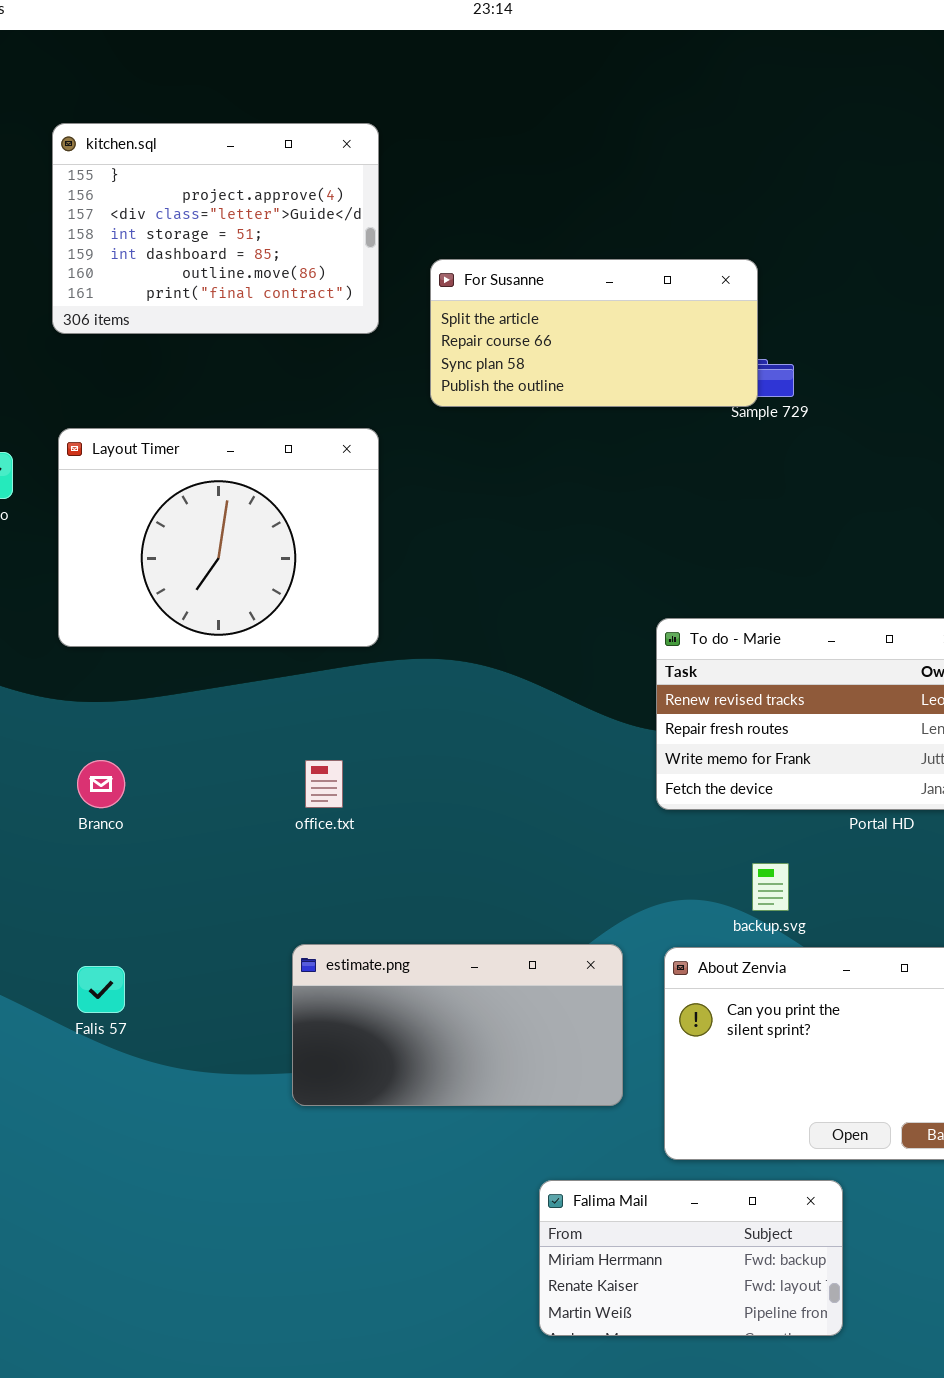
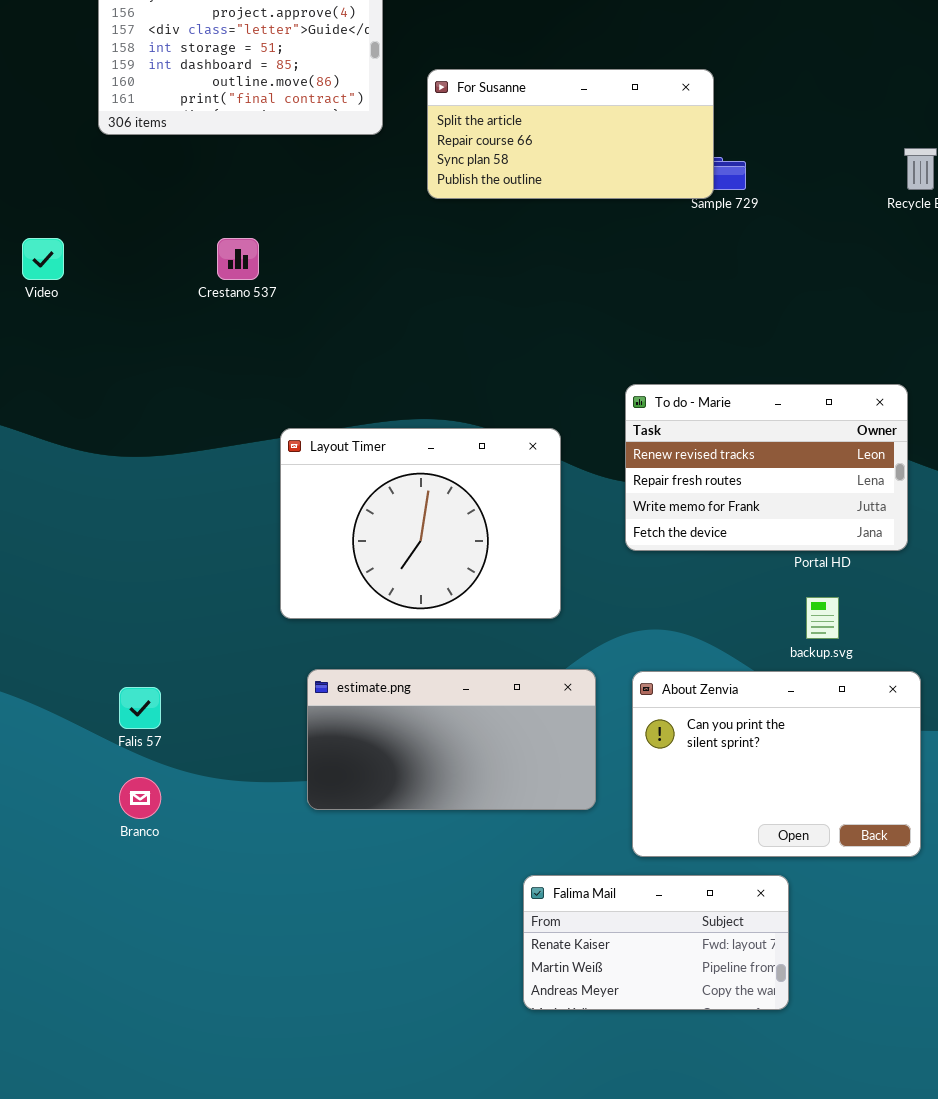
Layout Timer: [58,428,379,647] -> [280,428,561,619], moved
Branco: [77,760,125,808] -> [119,777,161,819], moved
backup.svg: [752,863,789,911] -> [806,597,839,639], moved
Falima Mail: [539,1180,843,1336] -> [523,875,789,1010], scrolled down 1 row

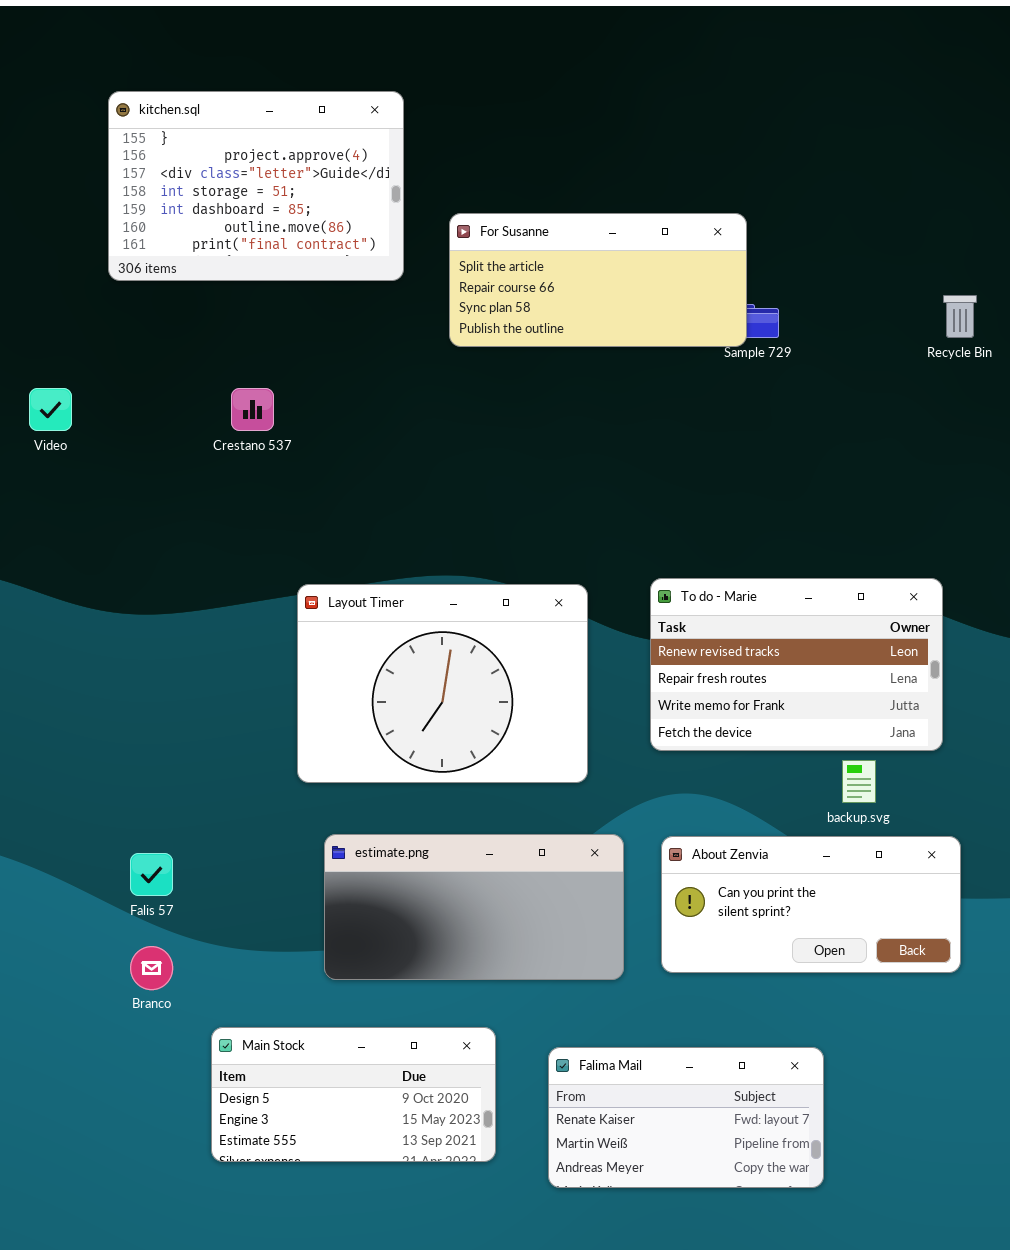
To do - Marie: [625,384,908,551] -> [650,578,943,751], moved
About Zenvia: [632,671,921,857] -> [661,836,961,973], resized
Main Stock: none -> [211,1027,496,1162], opened

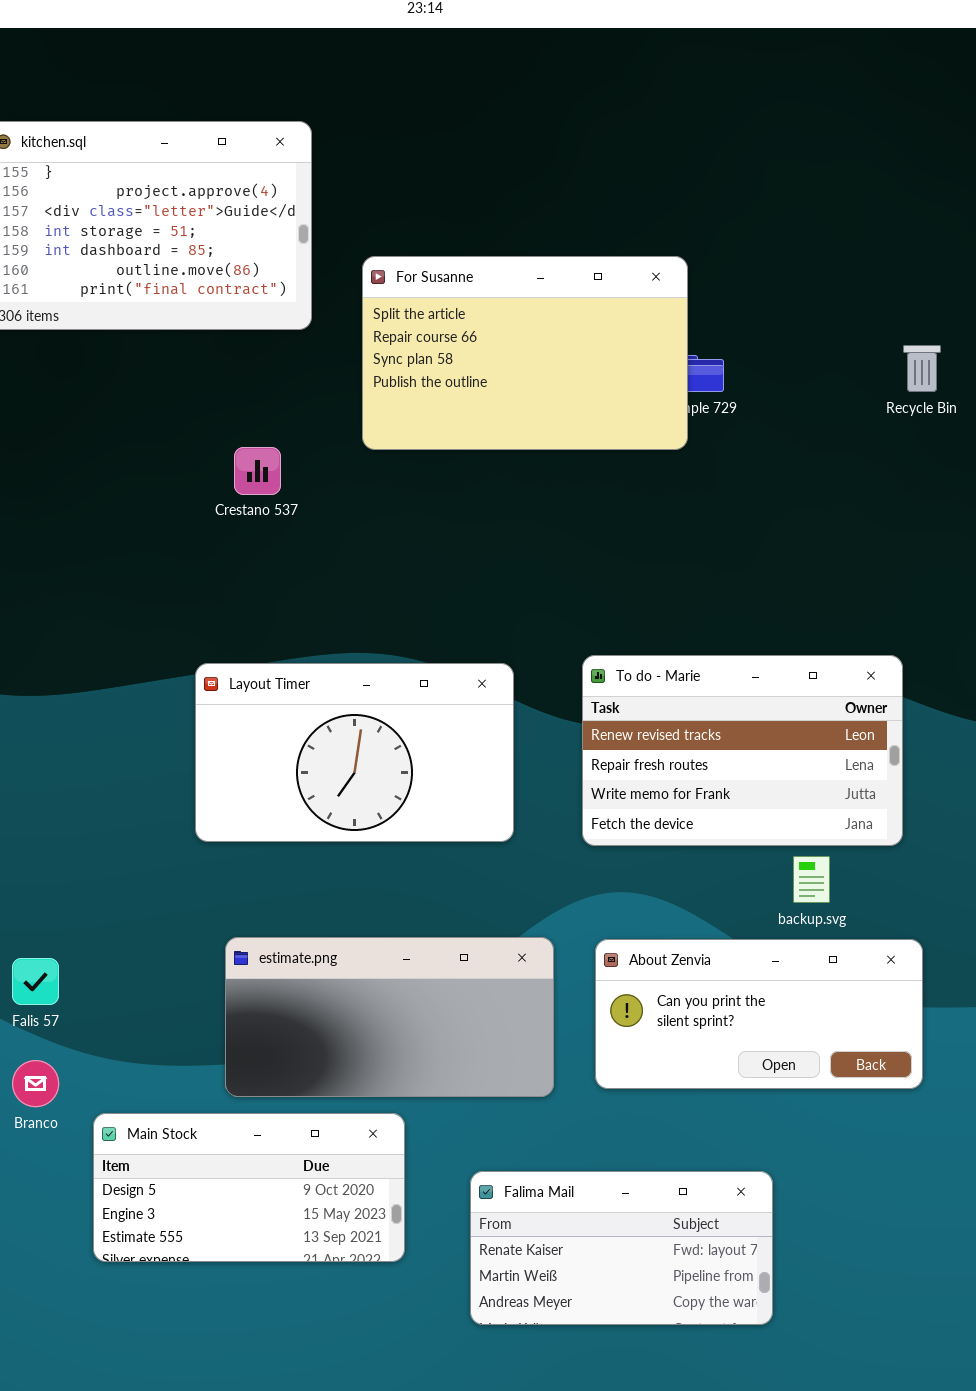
For Susanne: [449,213,747,347] -> [362,256,688,450], resized
Crestano 537: [231,388,274,431] -> [234,447,281,495], moved
Layout Timer: [297,584,588,783] -> [195,663,514,842], resized
Main Stock: [211,1027,496,1162] -> [93,1113,405,1262], moved

